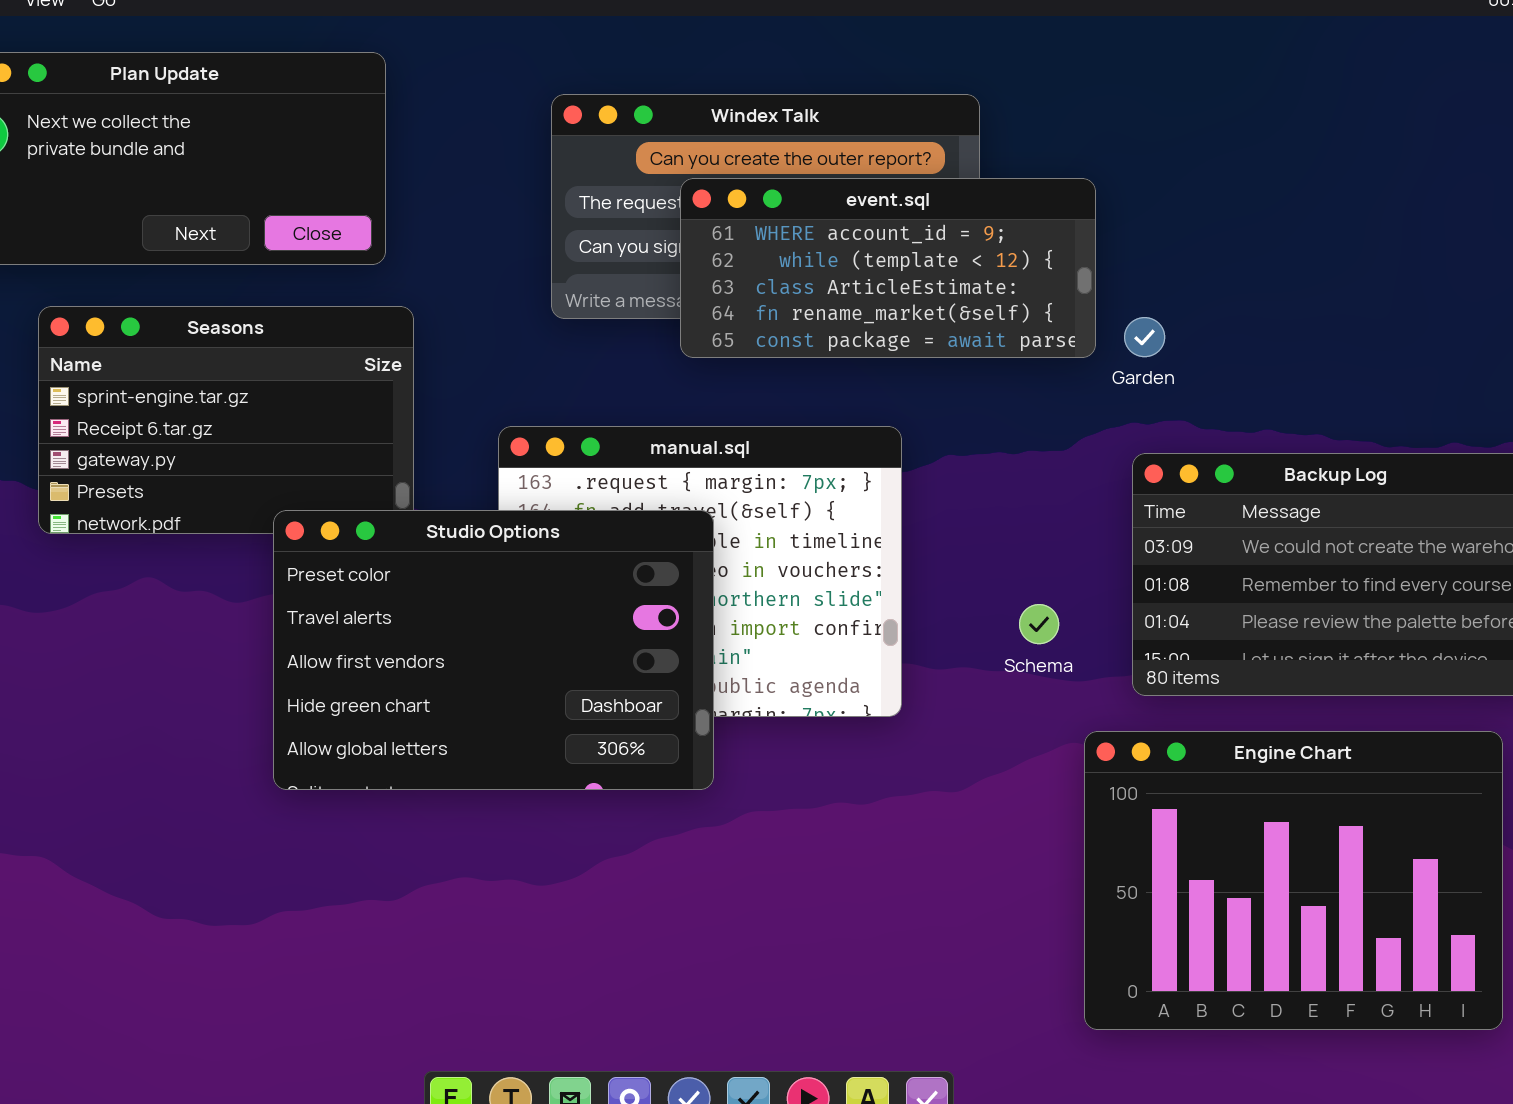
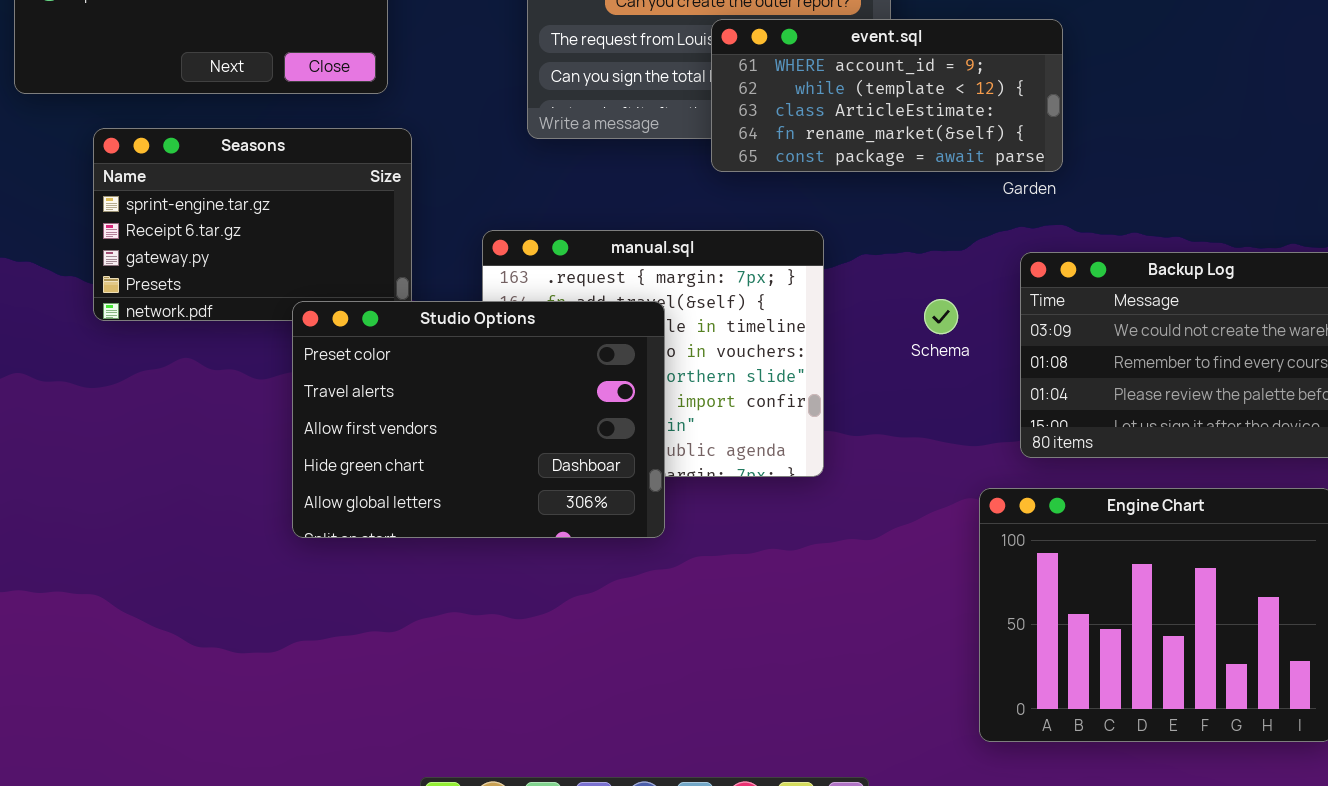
event.sql: [680,178,1096,358] -> [711,19,1063,172], moved
Schema: [1019,604,1059,644] -> [924,299,958,334], moved

